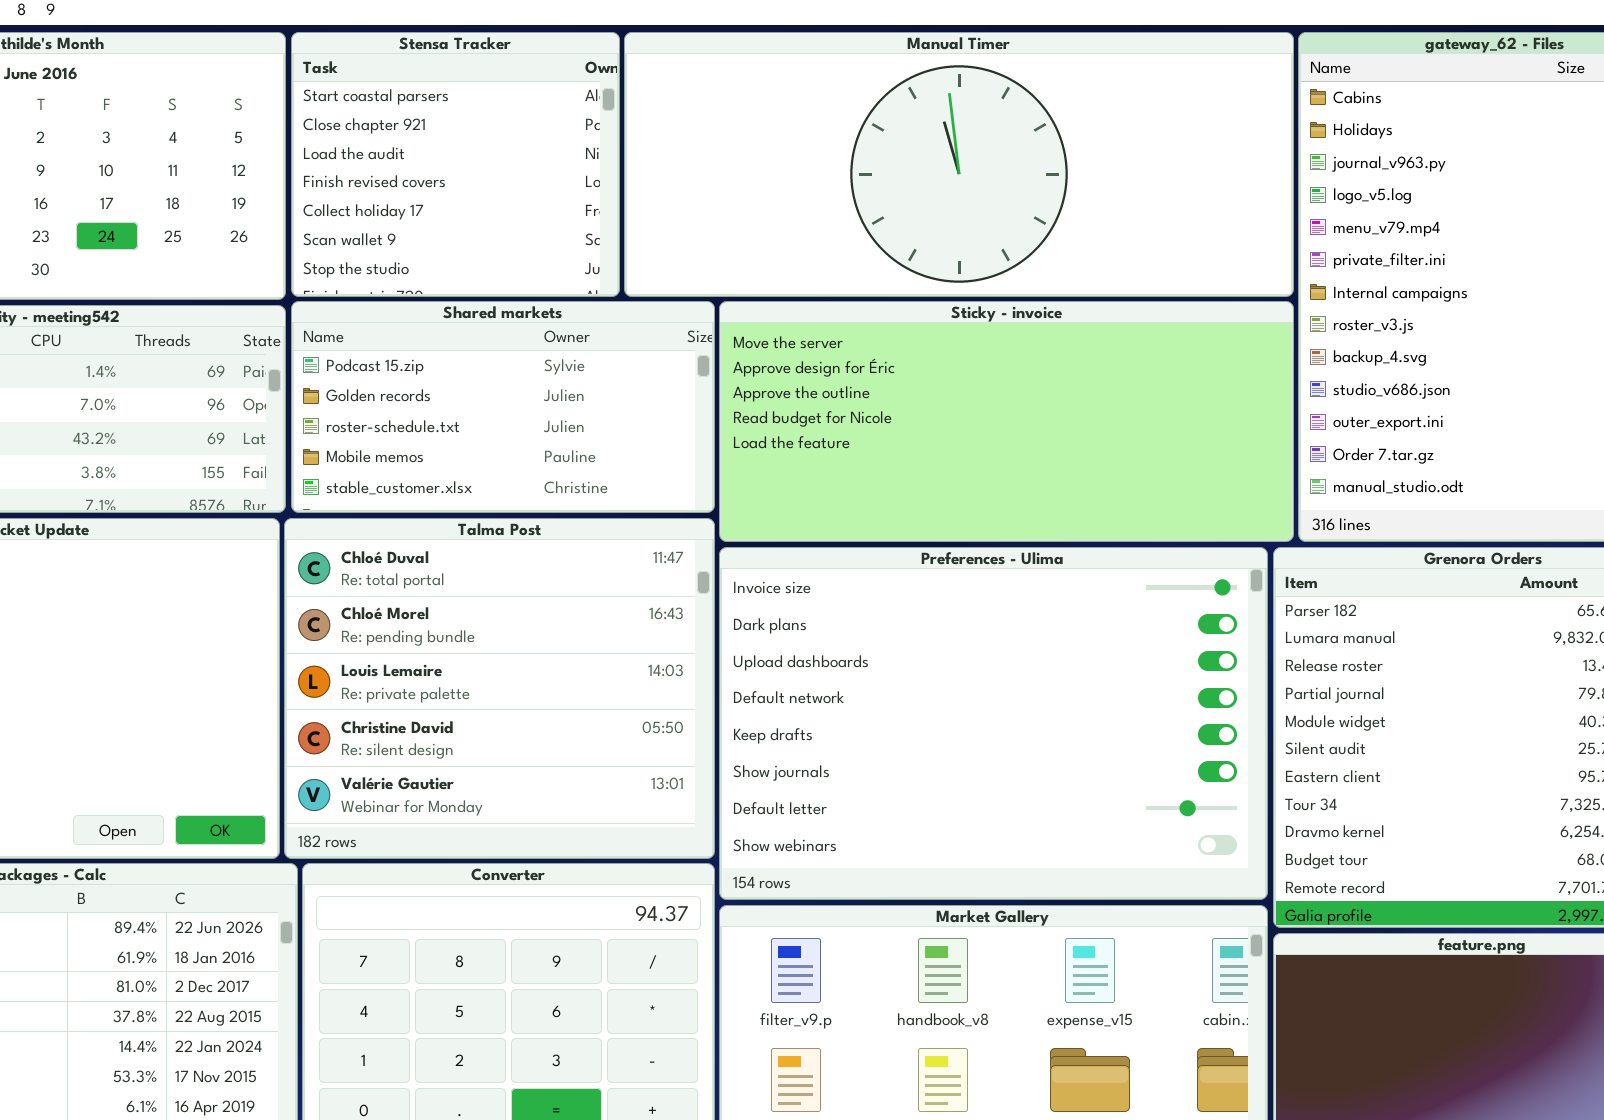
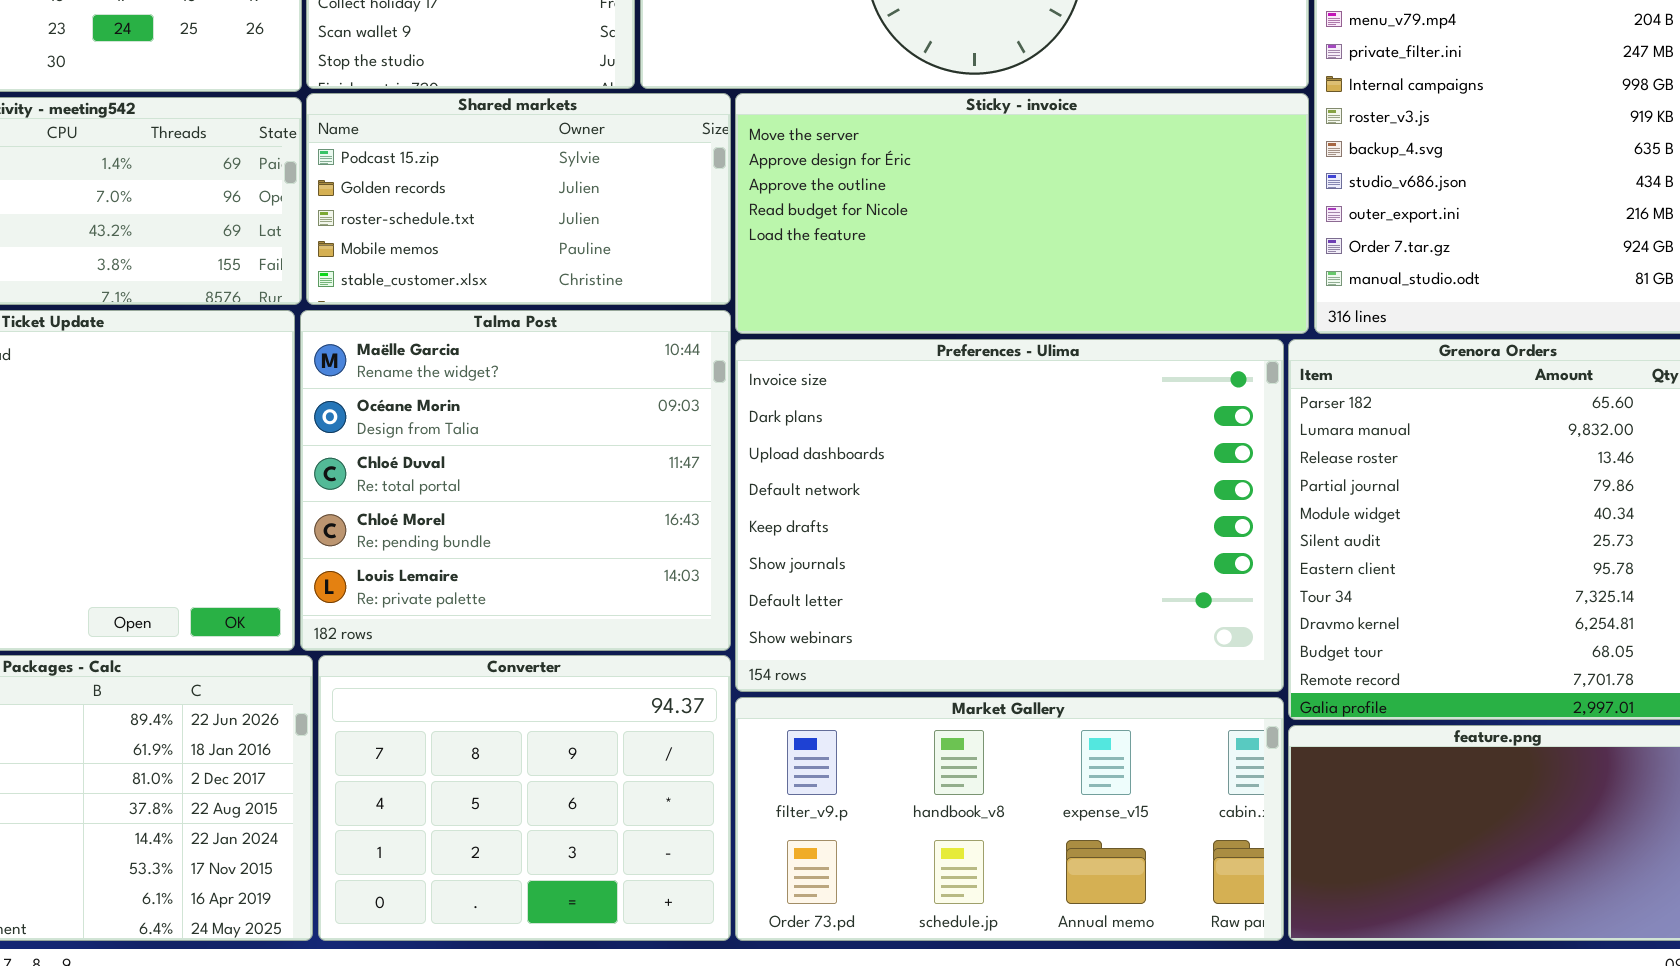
Talma Post: [284,518,715,859] -> [300,310,731,651], scrolled up 2 rows

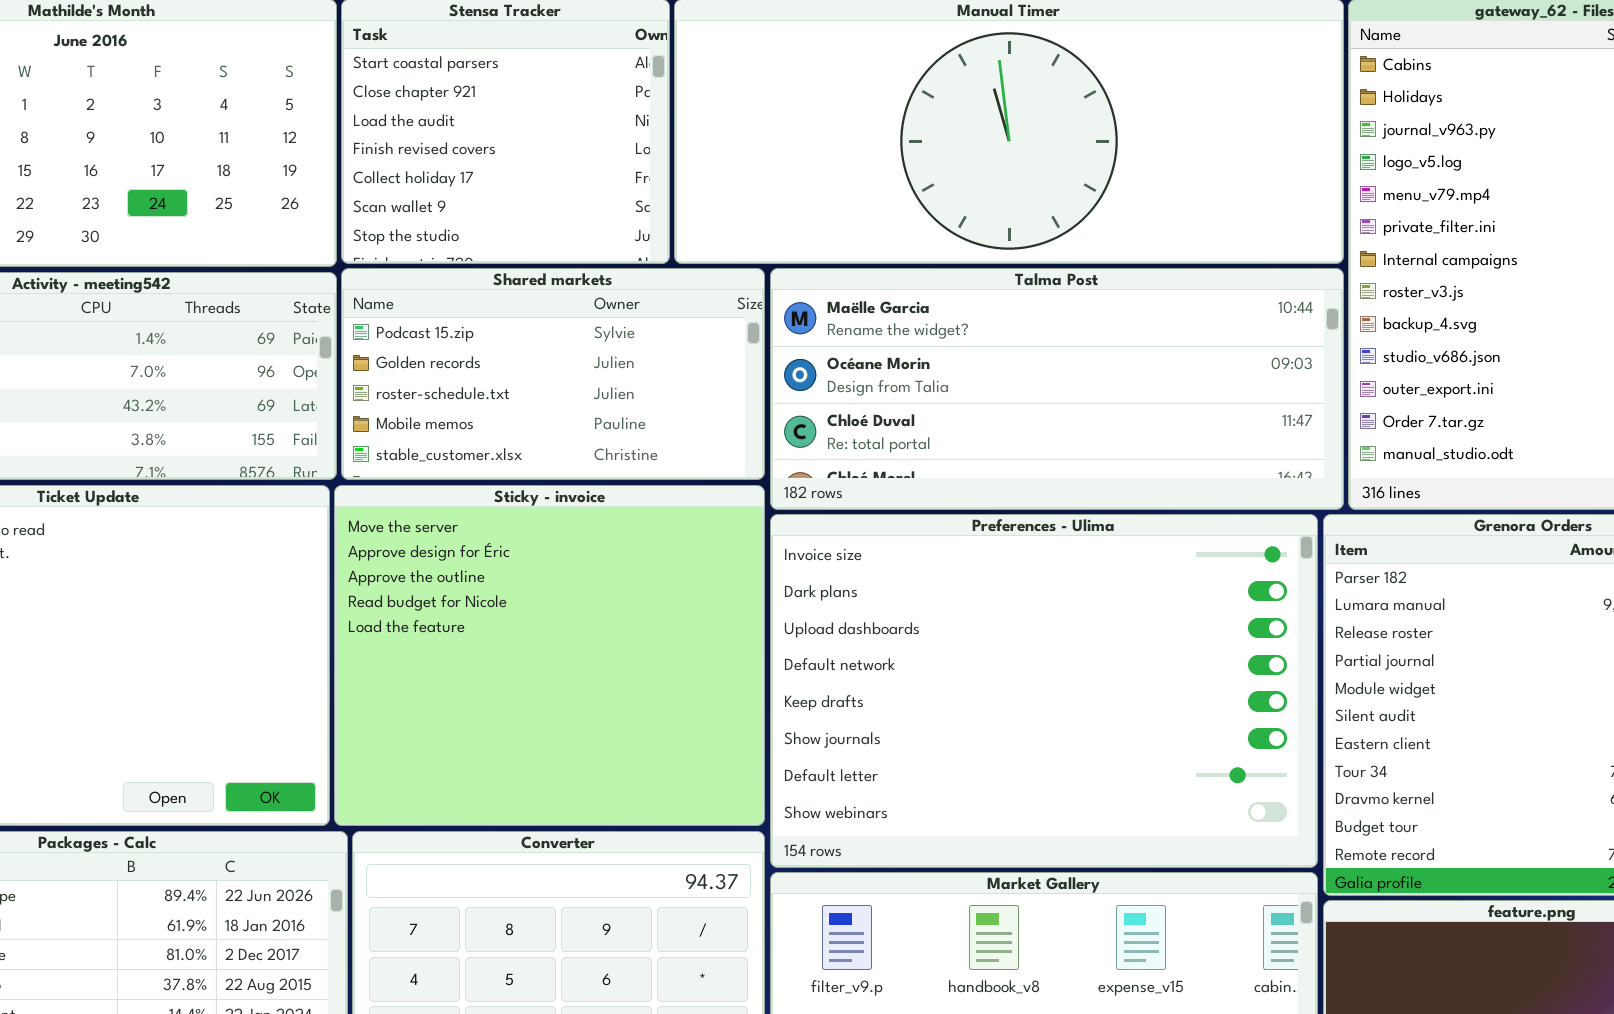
Sticky - invoice: [735,93,1309,334] -> [334,485,765,826], moved, resized
Talma Post: [300,310,731,651] -> [770,268,1344,510], moved, resized

